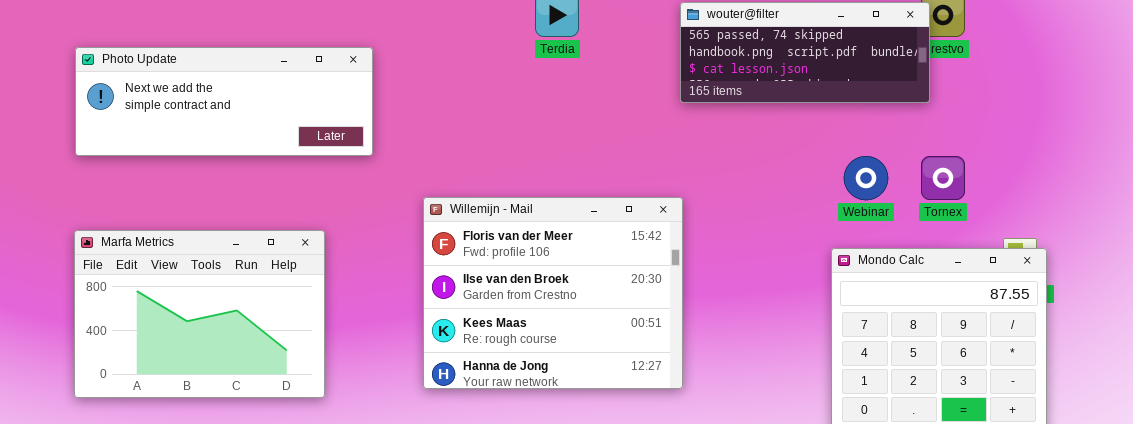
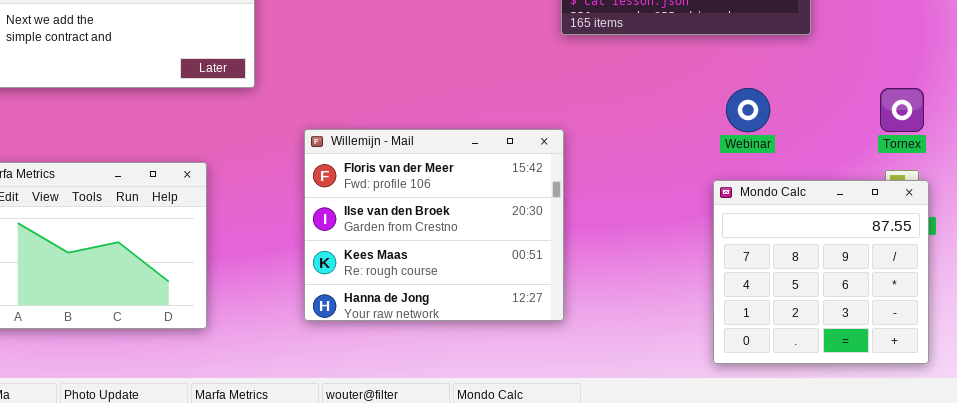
Tornex: [921,156,965,200] -> [880,88,924,132], moved

